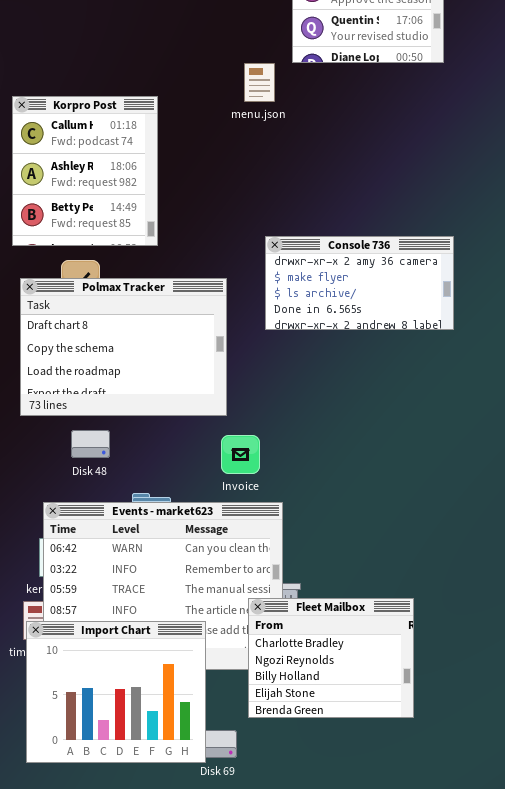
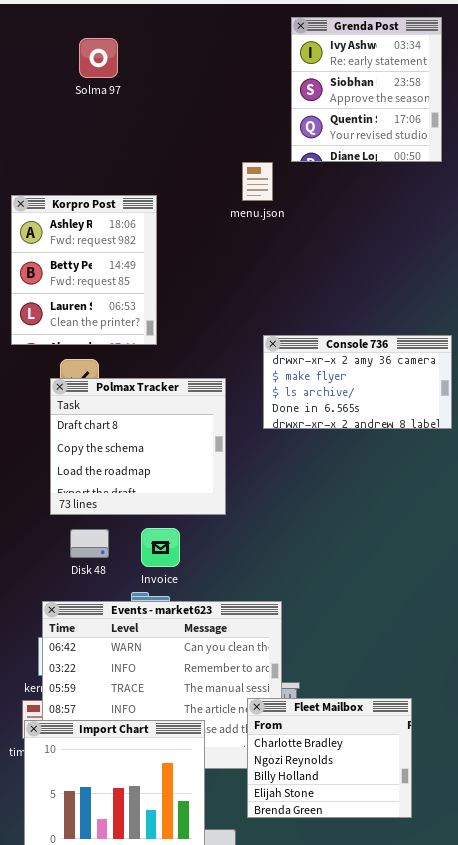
Korpro Post: [12,96,158,246] -> [11,195,157,345], scrolled down 1 row
Polmax Tracker: [20,278,227,416] -> [50,378,226,515], resized
Invoice: [221,435,260,474] -> [141,528,180,567], moved

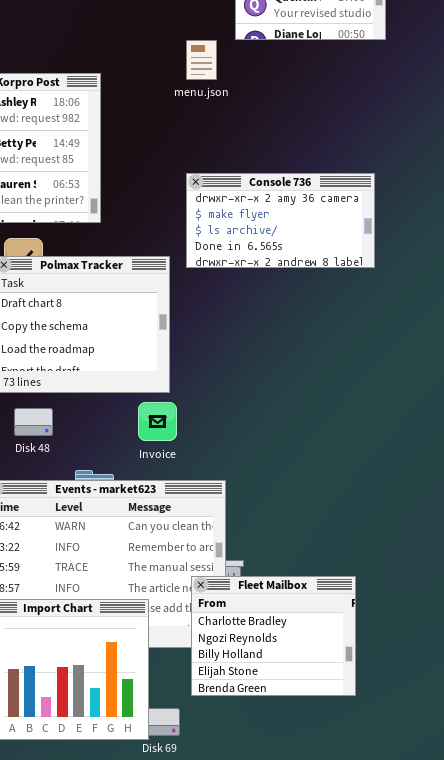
Console 736: [263,335,452,429] -> [186,173,375,268], moved
Invoice: [141,528,180,567] -> [138,402,177,441], moved

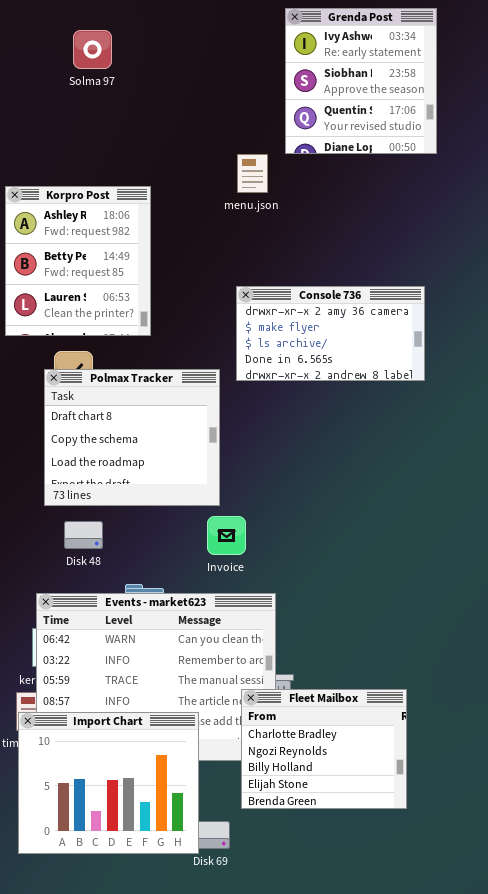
Invoice: [138,402,177,441] -> [207,516,246,555], moved

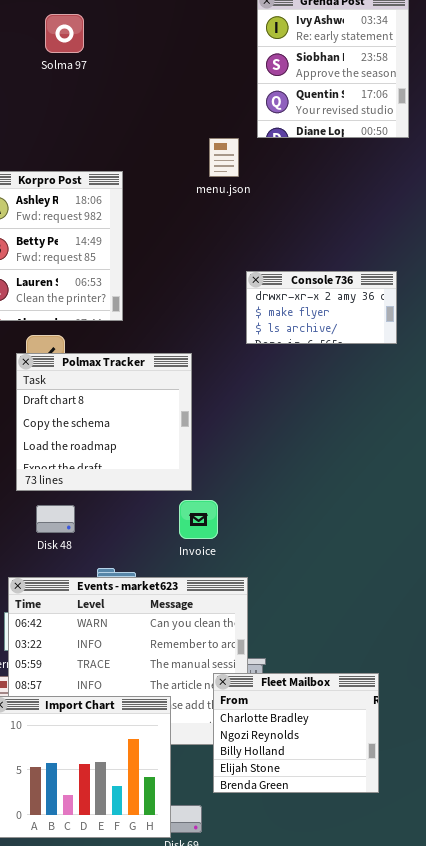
Console 736: [236,286,425,381] -> [246,271,397,344], resized

